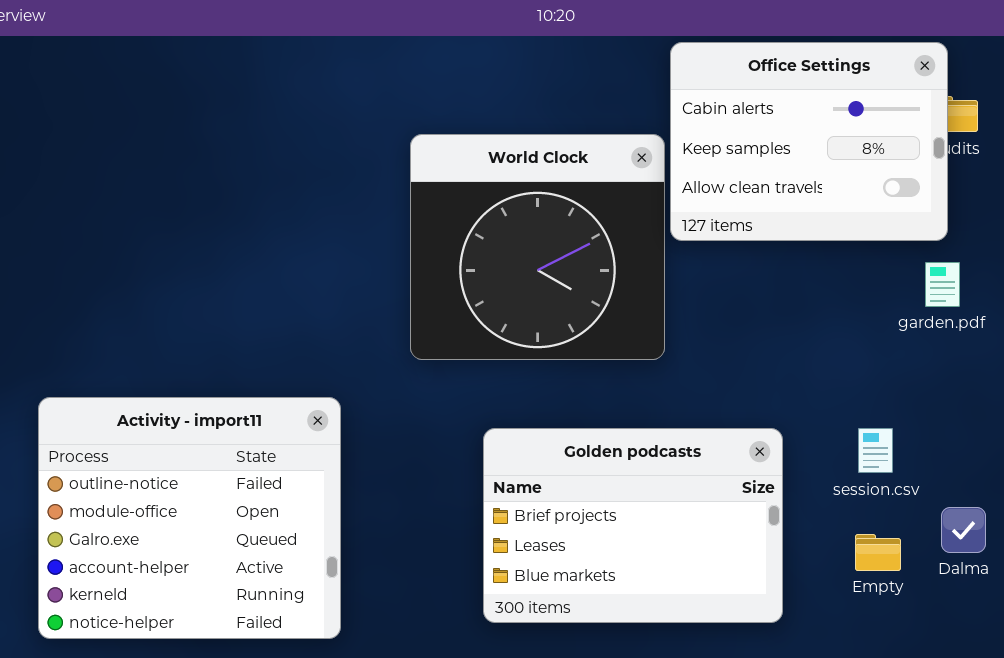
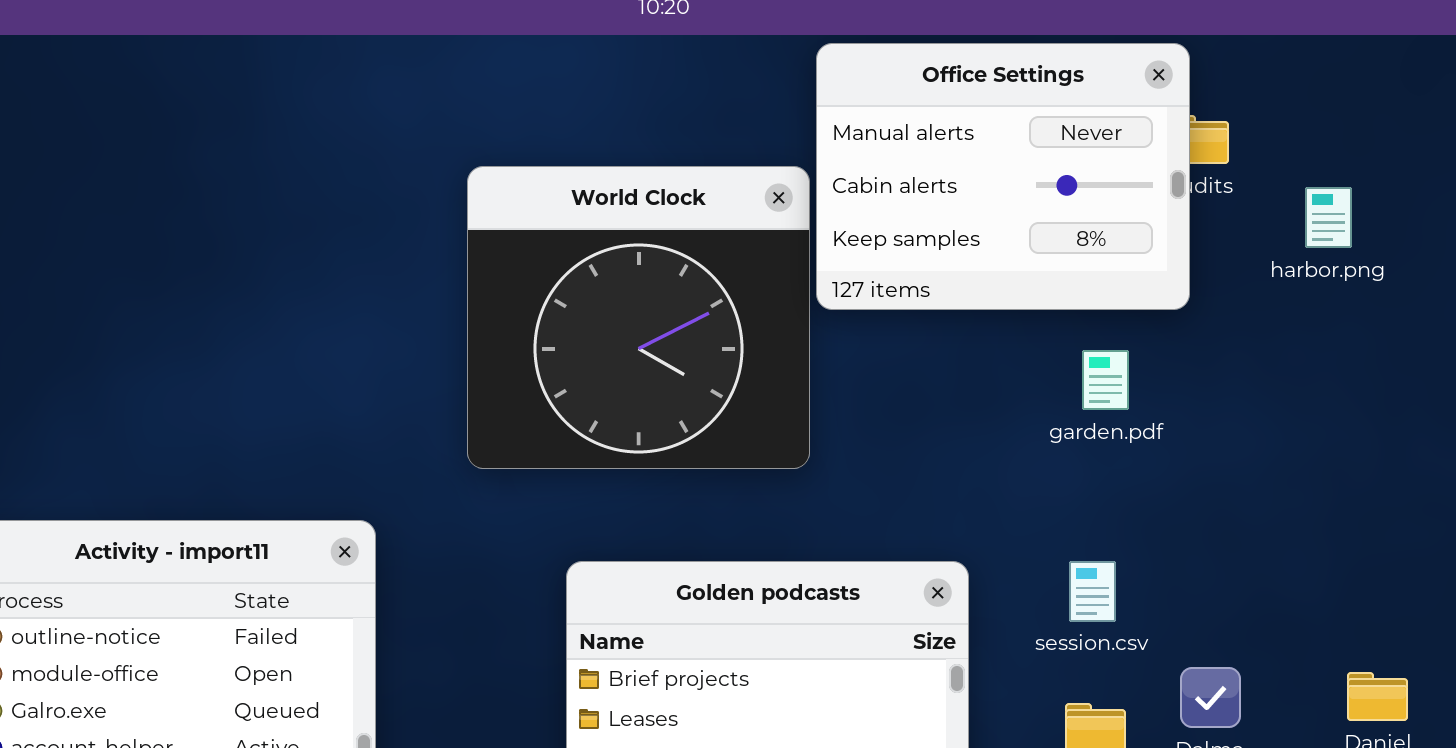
Office Settings: [670,42,948,241] -> [816,43,1190,310], scrolled up 1 row
garden.pdf: [925,262,960,307] -> [1082,350,1129,410], moved

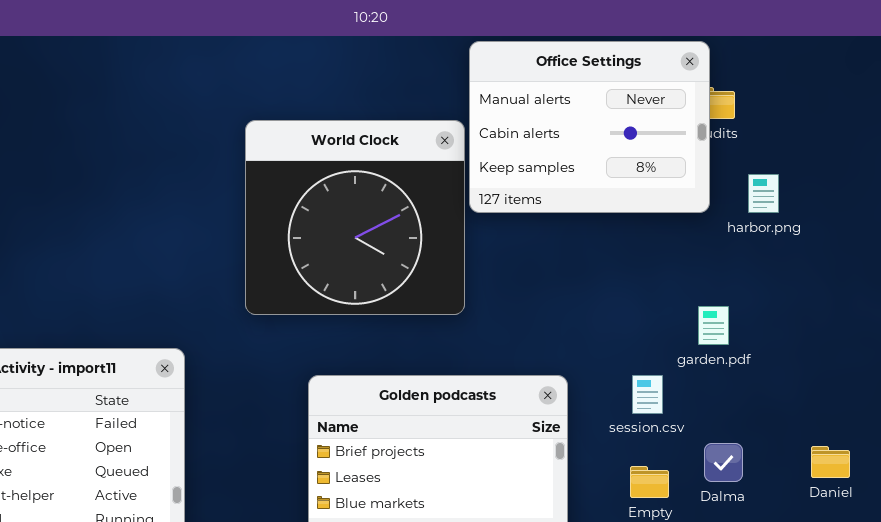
harbor.png: [1305,187,1352,248] -> [748,174,779,213], moved
garden.pdf: [1082,350,1129,410] -> [698,306,729,345], moved

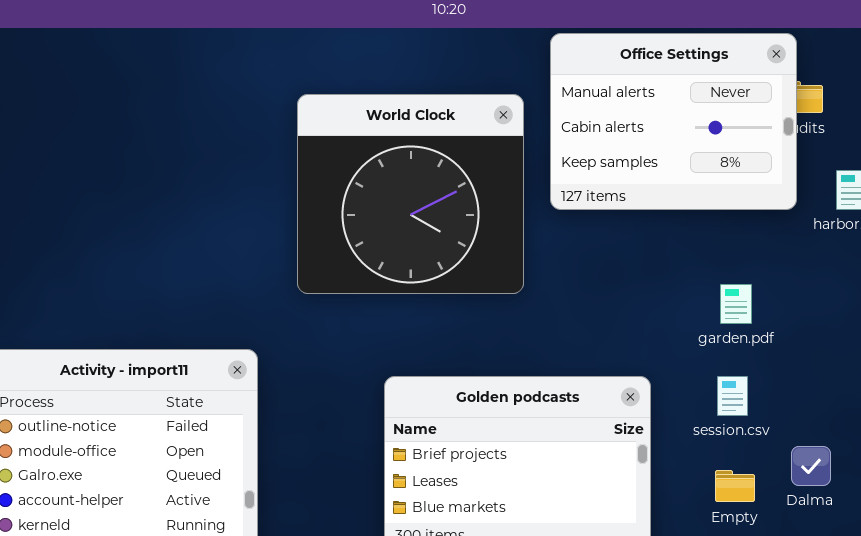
World Clock: [245,120,465,315] -> [297,94,524,294], moved
garden.pdf: [698,306,729,345] -> [720,284,752,324], moved

